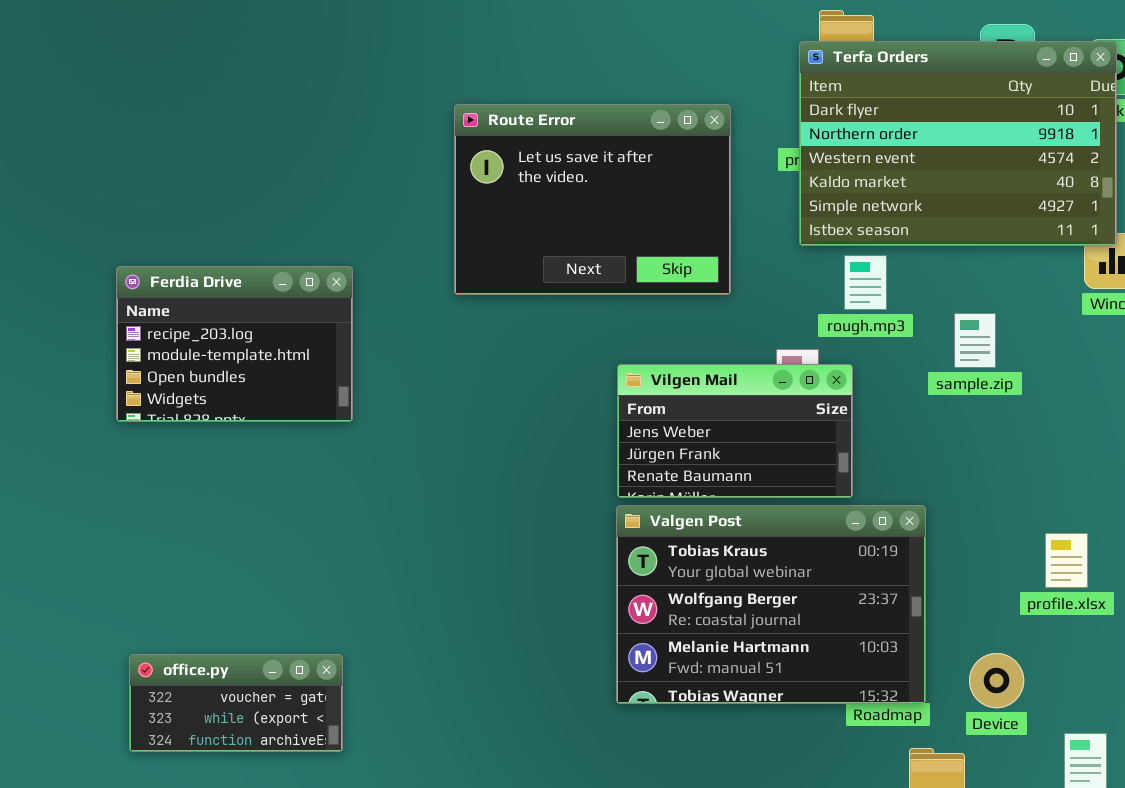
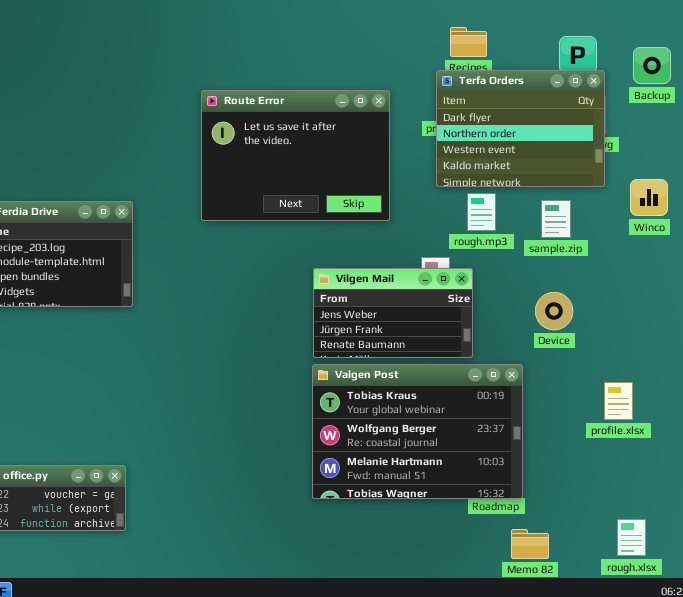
Terfa Orders: [799,41,1117,246] -> [436,70,605,187], resized
sample.zip: [954,313,996,368] -> [541,200,571,238], moved
Device: [969,653,1024,708] -> [535,292,573,330], moved

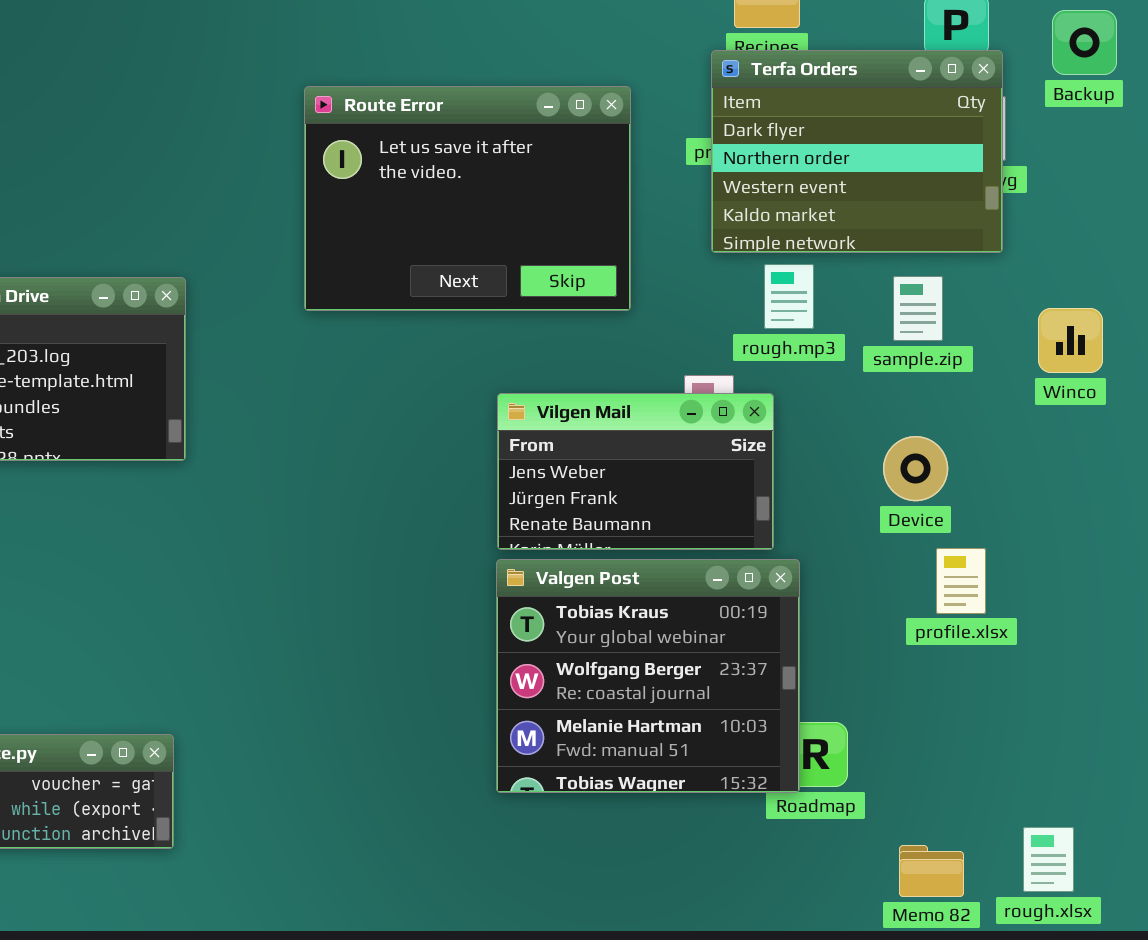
Winco: [630,179,668,216] -> [1038,308,1103,373], moved
Valgen Post: [312,364,523,499] -> [496,559,800,793], resized
profile.xlsx: [604,382,633,420] -> [936,548,986,614], moved
Memo 82: [511,529,549,559] -> [899,845,964,897], moved

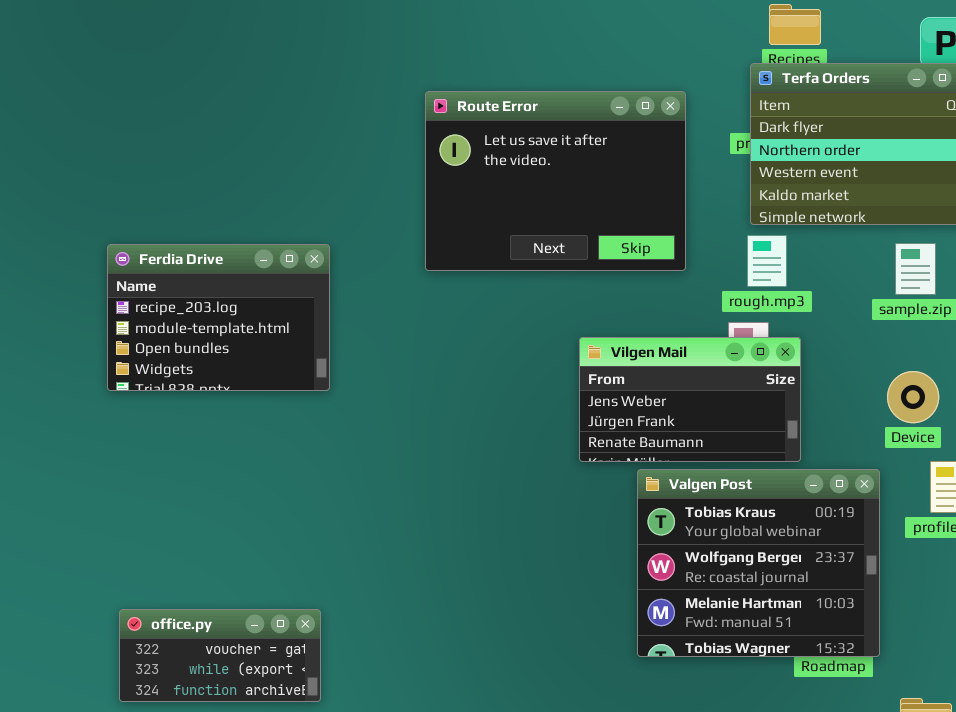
rough.mp3: [764,264,814,329] -> [747,235,787,287], moved
Valgen Post: [496,559,800,793] -> [637,469,880,657], moved

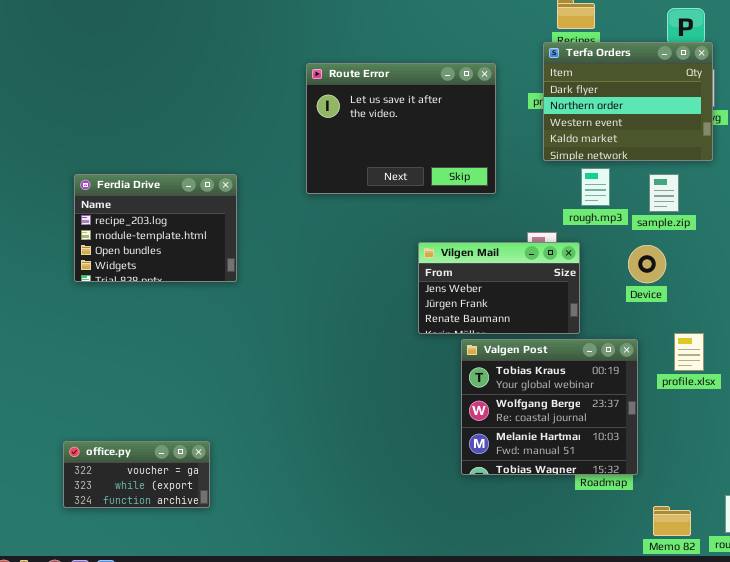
rough.mp3: [747,235,787,287] -> [581,168,610,206], moved
Device: [887,371,939,423] -> [628,245,666,283], moved
office.py: [119,609,321,702] -> [63,441,210,508], moved

